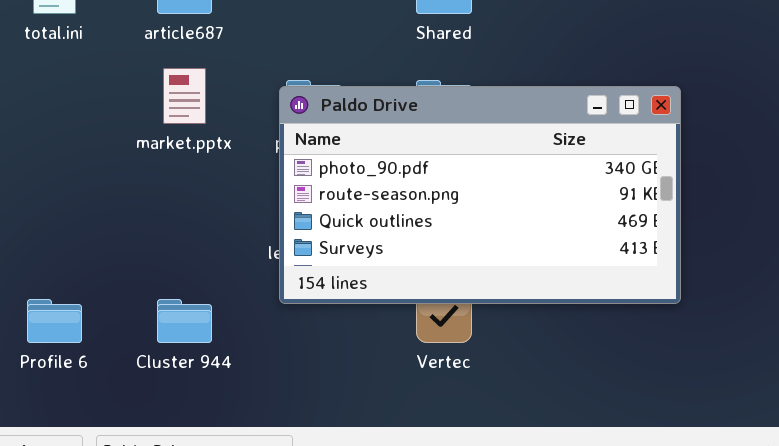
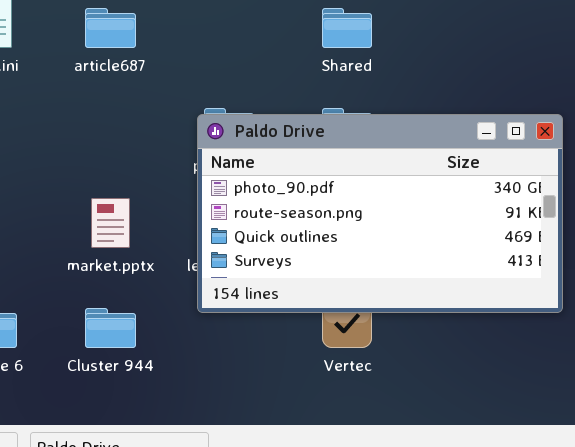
market.pptx: [163,68,206,124] -> [91,198,130,248], moved

